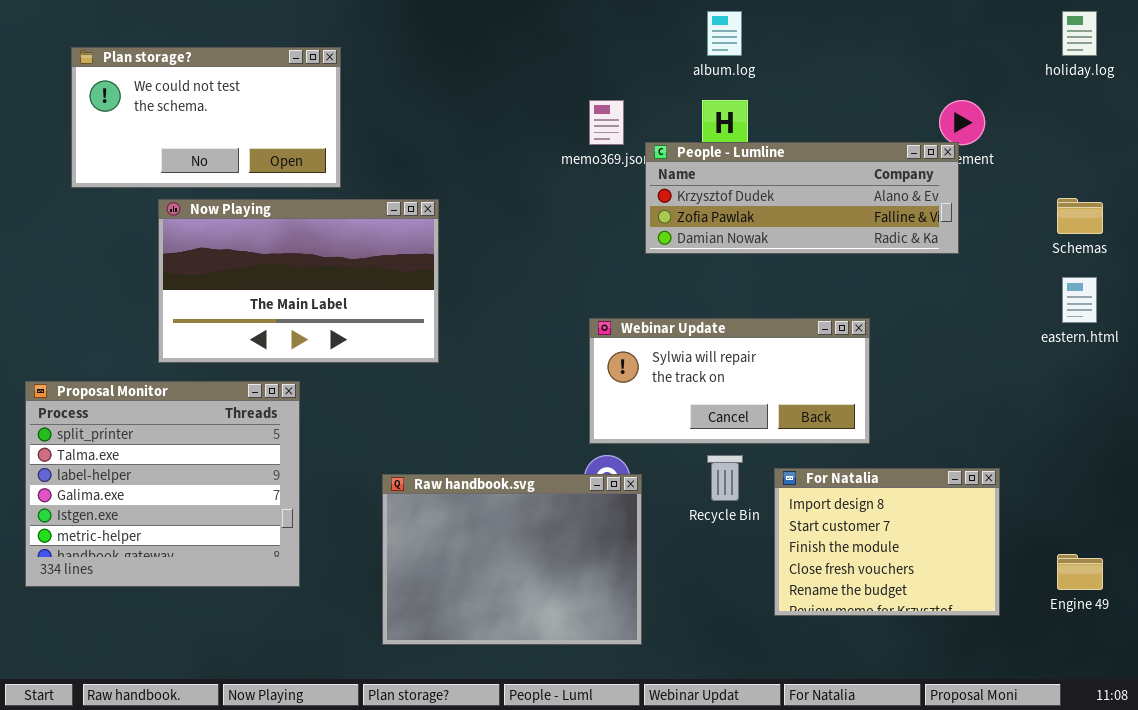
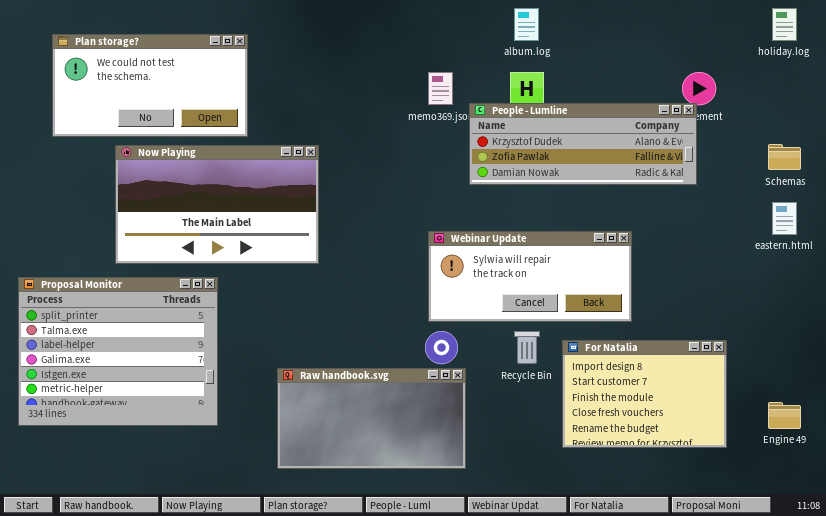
Raw handbook.svg: [382,474,642,645] -> [277,368,466,469], resized

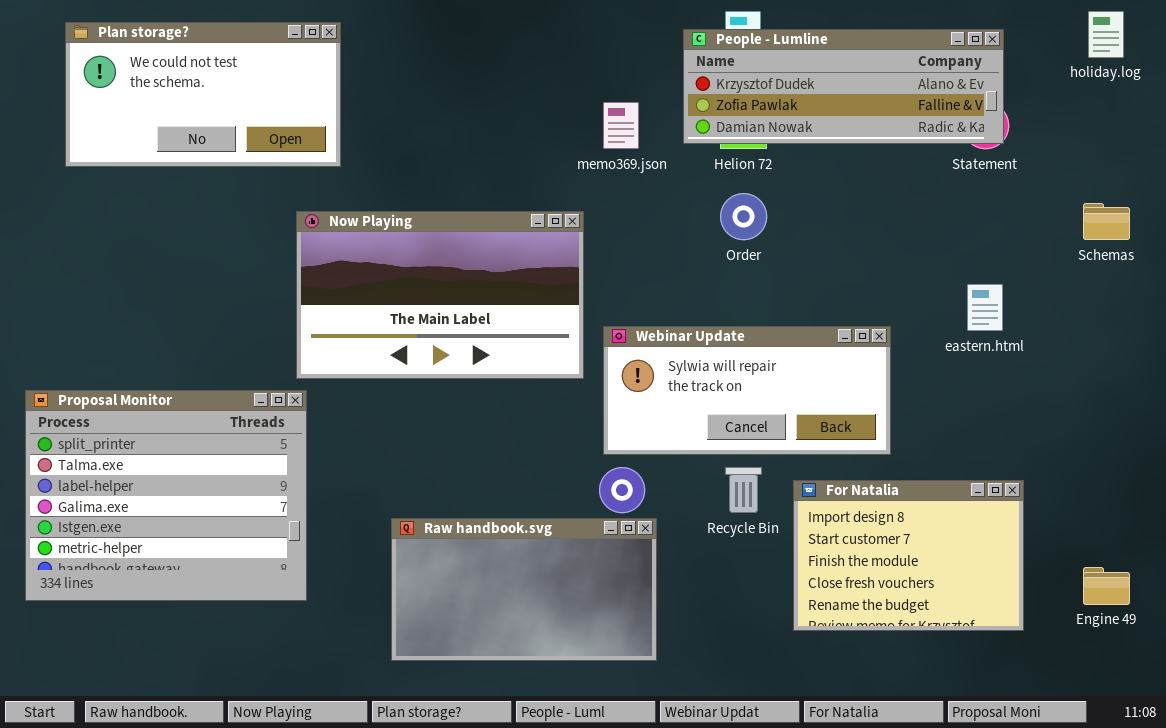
Plan storage?: [52,34,248,137] -> [65,22,341,167], moved
People - Lumline: [469,103,697,185] -> [683,29,1004,144], moved
Now Playing: [115,145,319,264] -> [296,211,584,379], moved
eastern.html: [772,202,797,235] -> [967,284,1003,331], moved

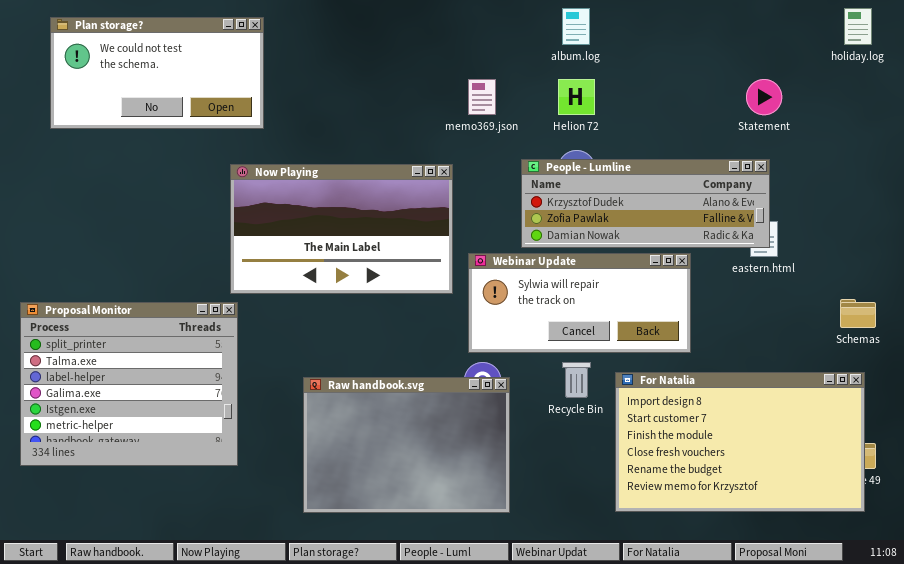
People - Lumline: [683,29,1004,144] -> [521,159,770,248], moved
Schemas: [1083,203,1130,240] -> [840,299,876,328], moved
For Natalia: [793,480,1024,631] -> [615,372,865,512], resized
Raw handbook.svg: [391,518,657,661] -> [303,377,510,513], resized

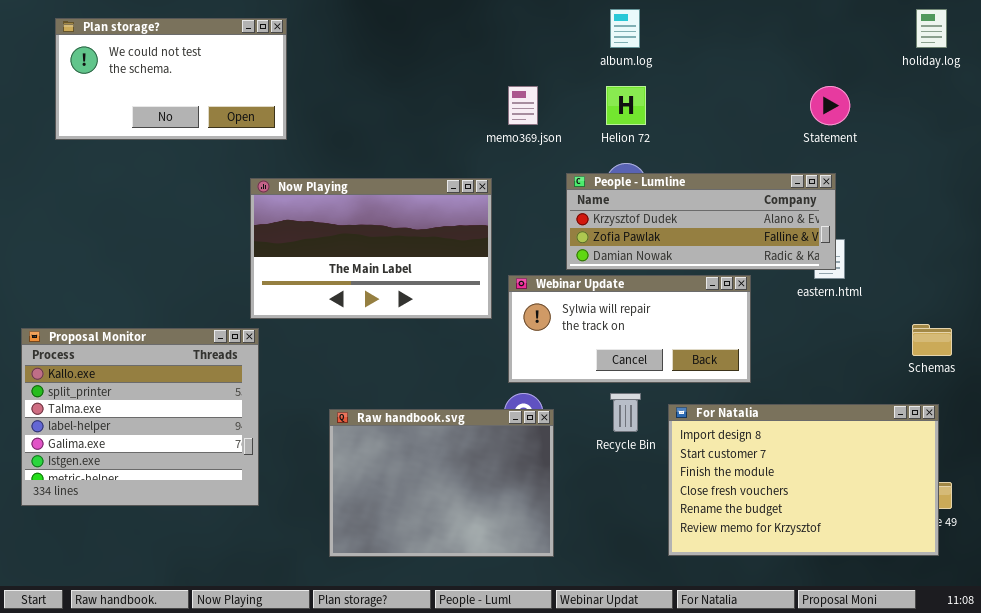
Proposal Monitor: [20,302,238,466] -> [21,328,259,506], scrolled up 1 row

